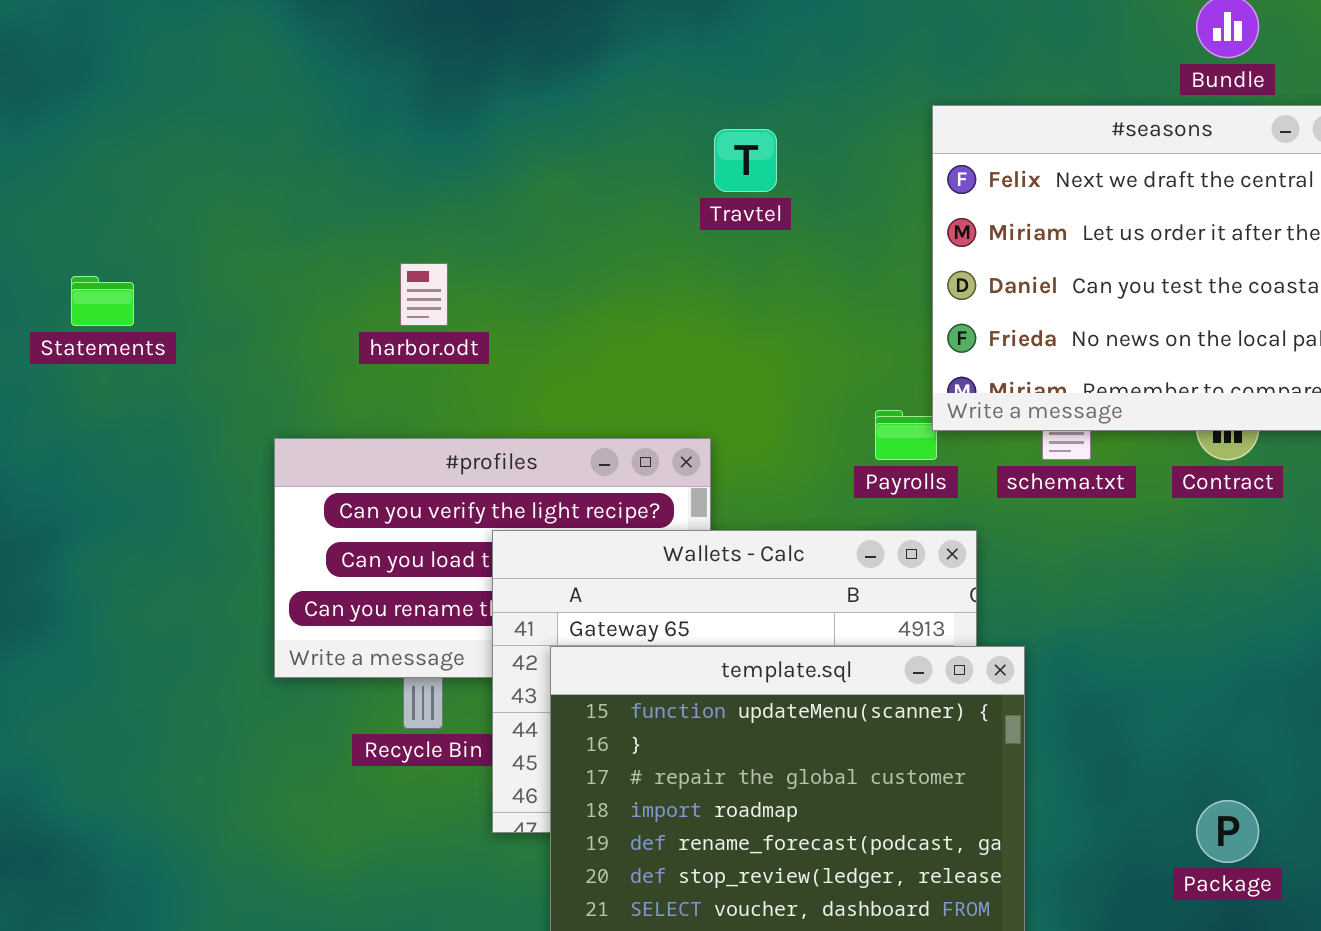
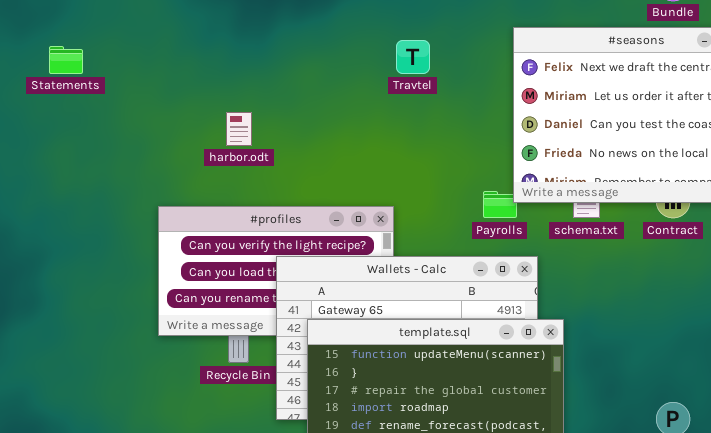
Statements: [71,276,134,326] -> [49,46,83,74], moved

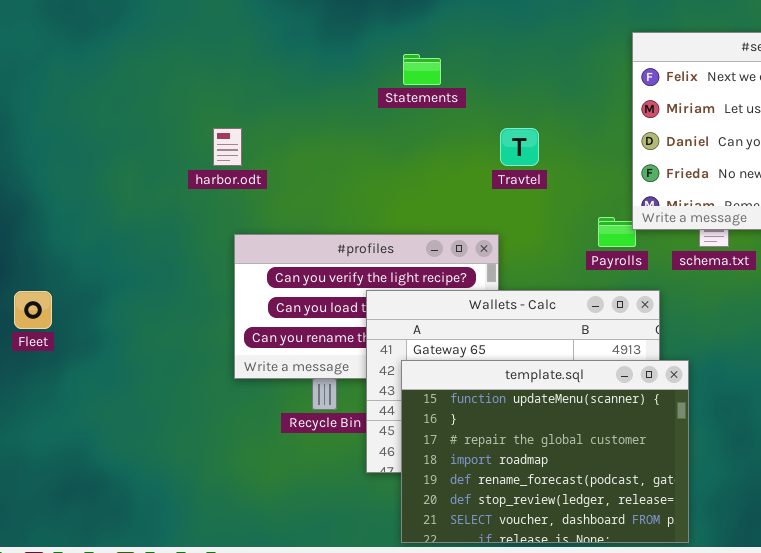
Travtel: [396,40,430,74] -> [500,128,539,166], moved
Statements: [49,46,83,74] -> [403,54,441,85], moved
harbor.odt: [226,112,252,146] -> [213,128,242,166], moved

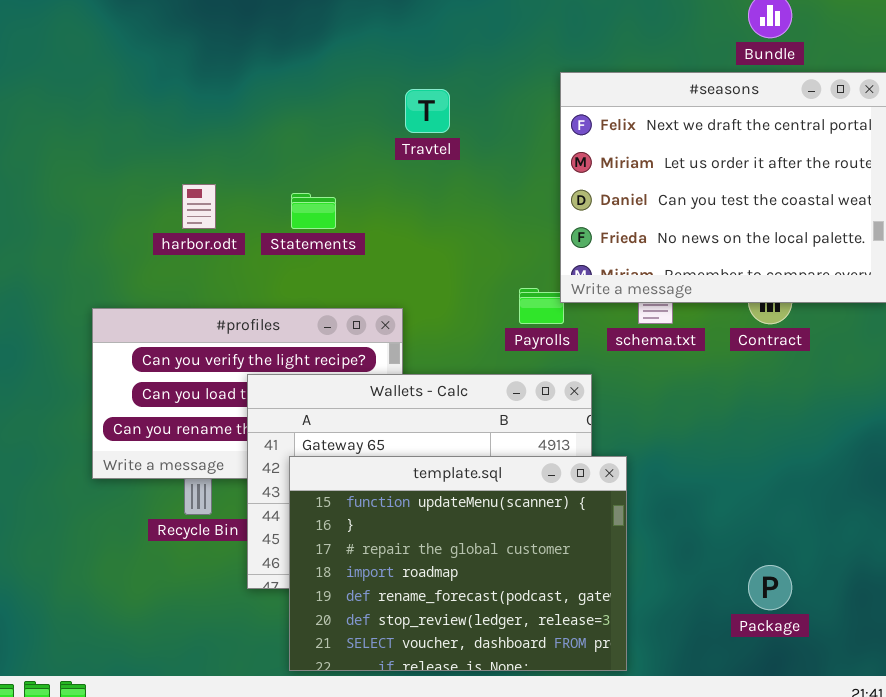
Statements: [403,54,441,85] -> [291,193,336,229], moved
harbor.odt: [213,128,242,166] -> [182,184,216,229], moved
Travtel: [500,128,539,166] -> [405,89,450,133], moved

